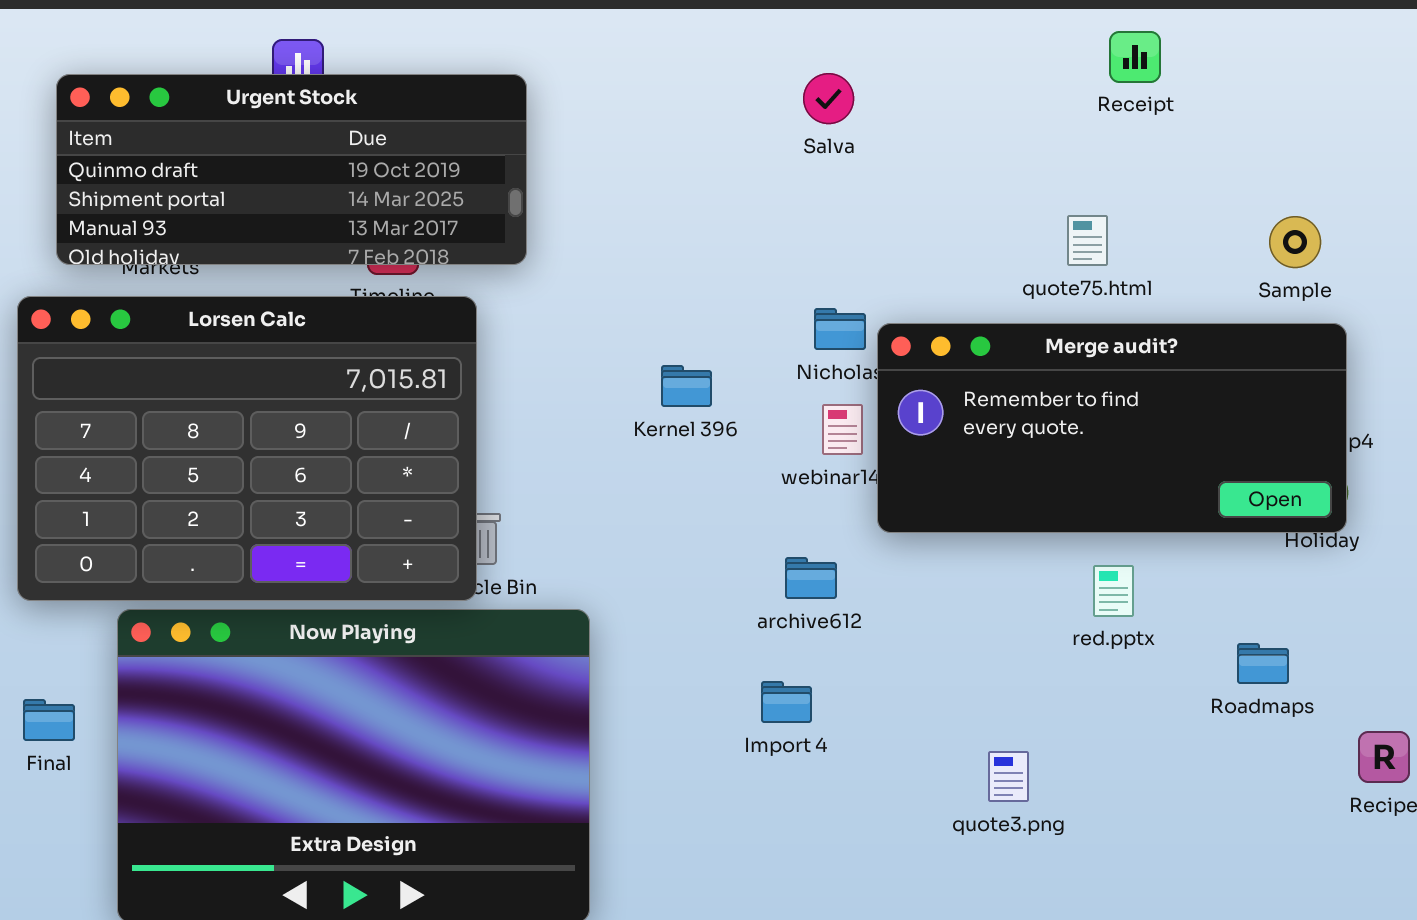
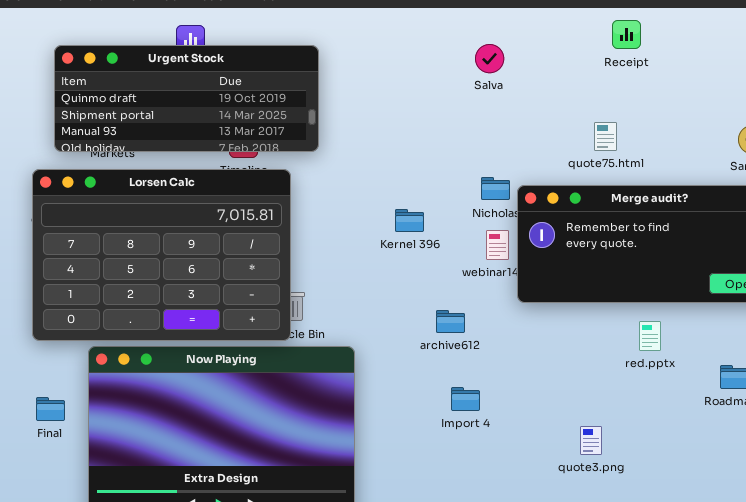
Receipt: [1109,31,1161,83] -> [612,20,641,49], moved
quote75.html: [1067,215,1108,266] -> [594,122,617,151], moved
archive612: [785,557,837,599] -> [436,310,465,333], moved

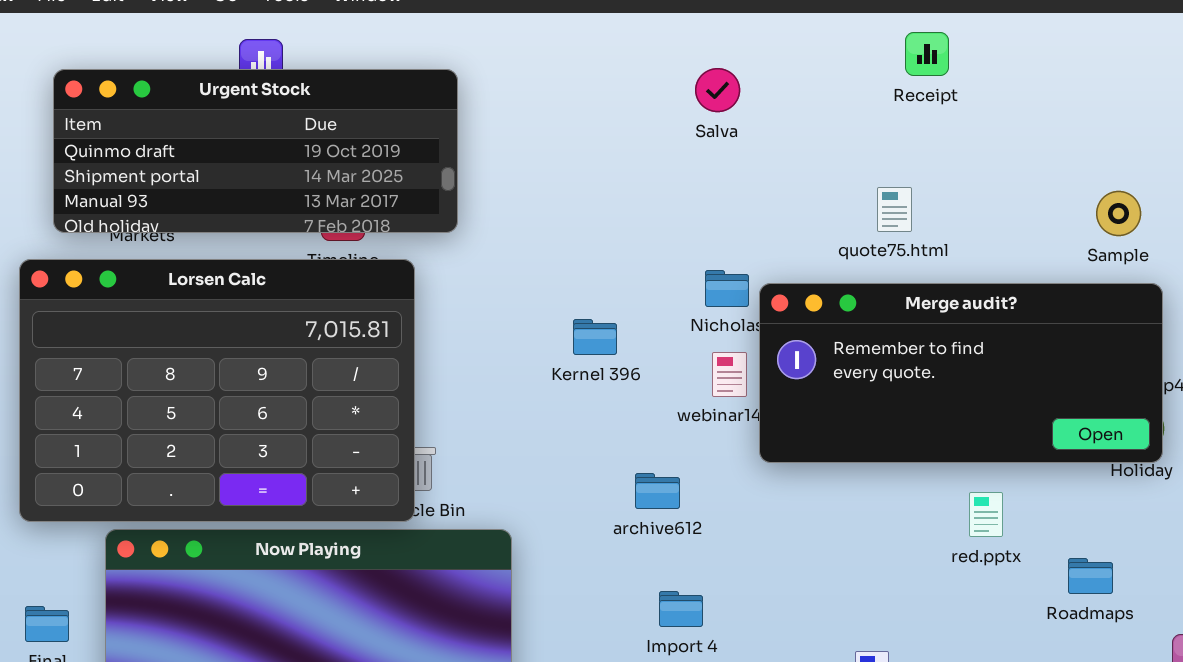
red.pptx: [639,321,661,351] -> [969,492,1003,537], moved

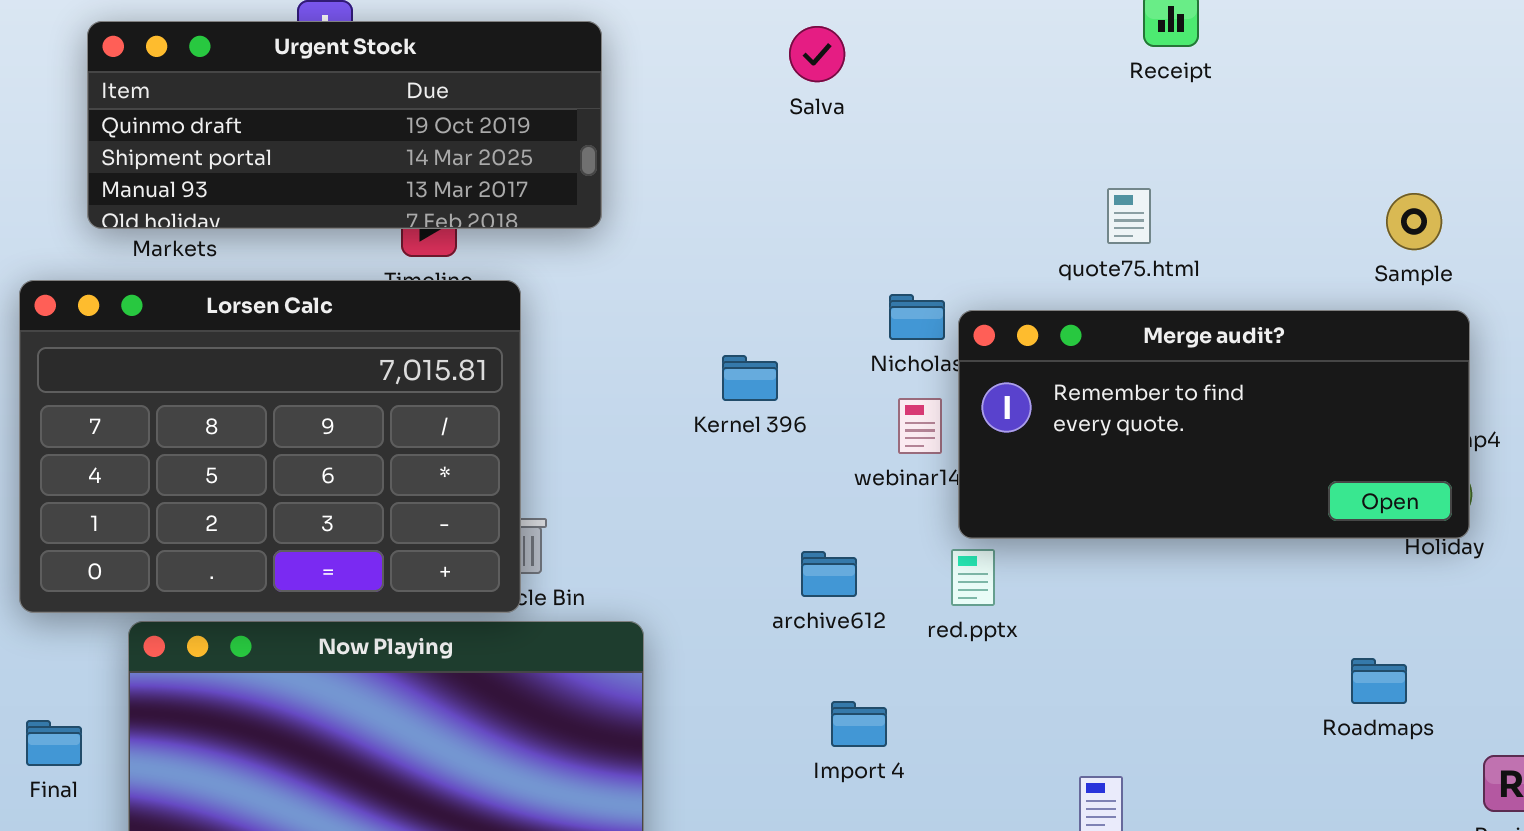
Salva: [695,68,740,112] -> [789,26,845,82], moved
Urgent Stock: [53,69,458,233] -> [87,21,602,229], moved
red.pptx: [969,492,1003,537] -> [951,549,995,606], moved

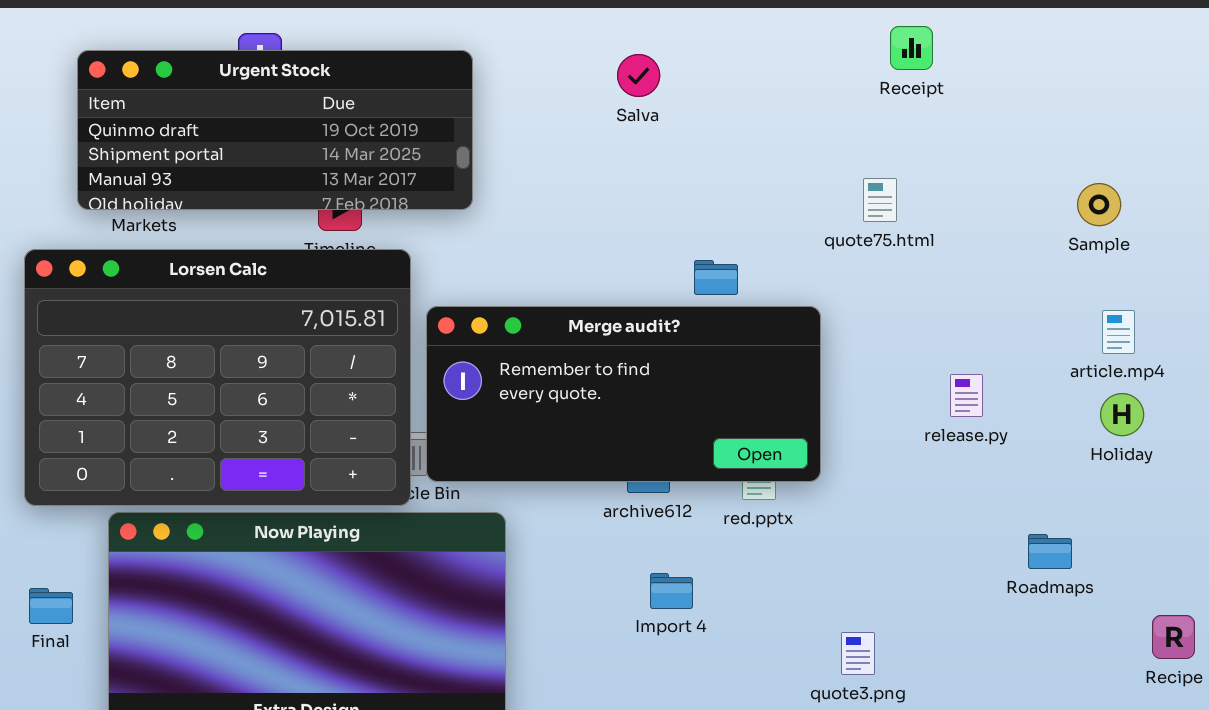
Merge audit?: [958,310,1470,539] -> [426,306,821,482], moved
Roadmaps: [1351,658,1407,704] -> [1028,534,1072,569], moved

